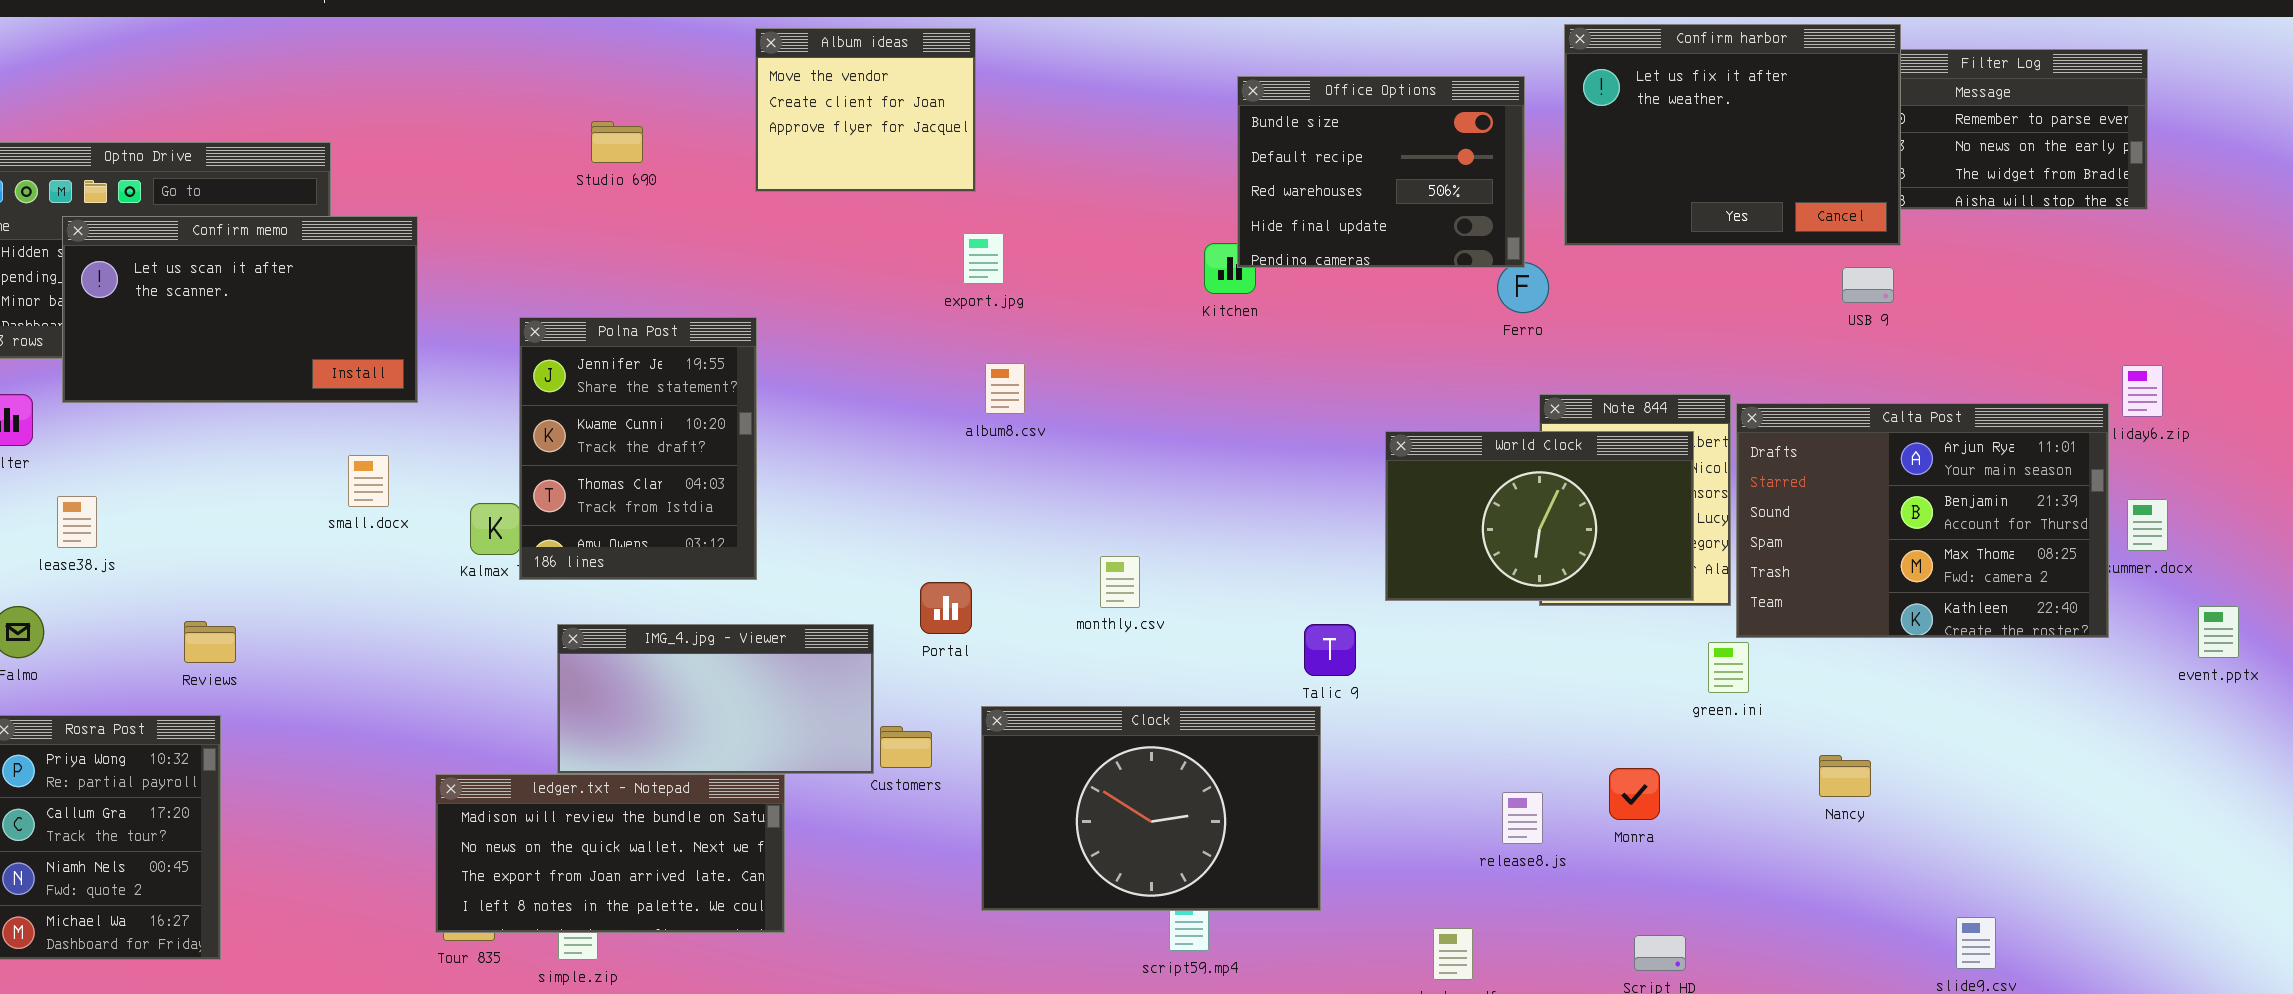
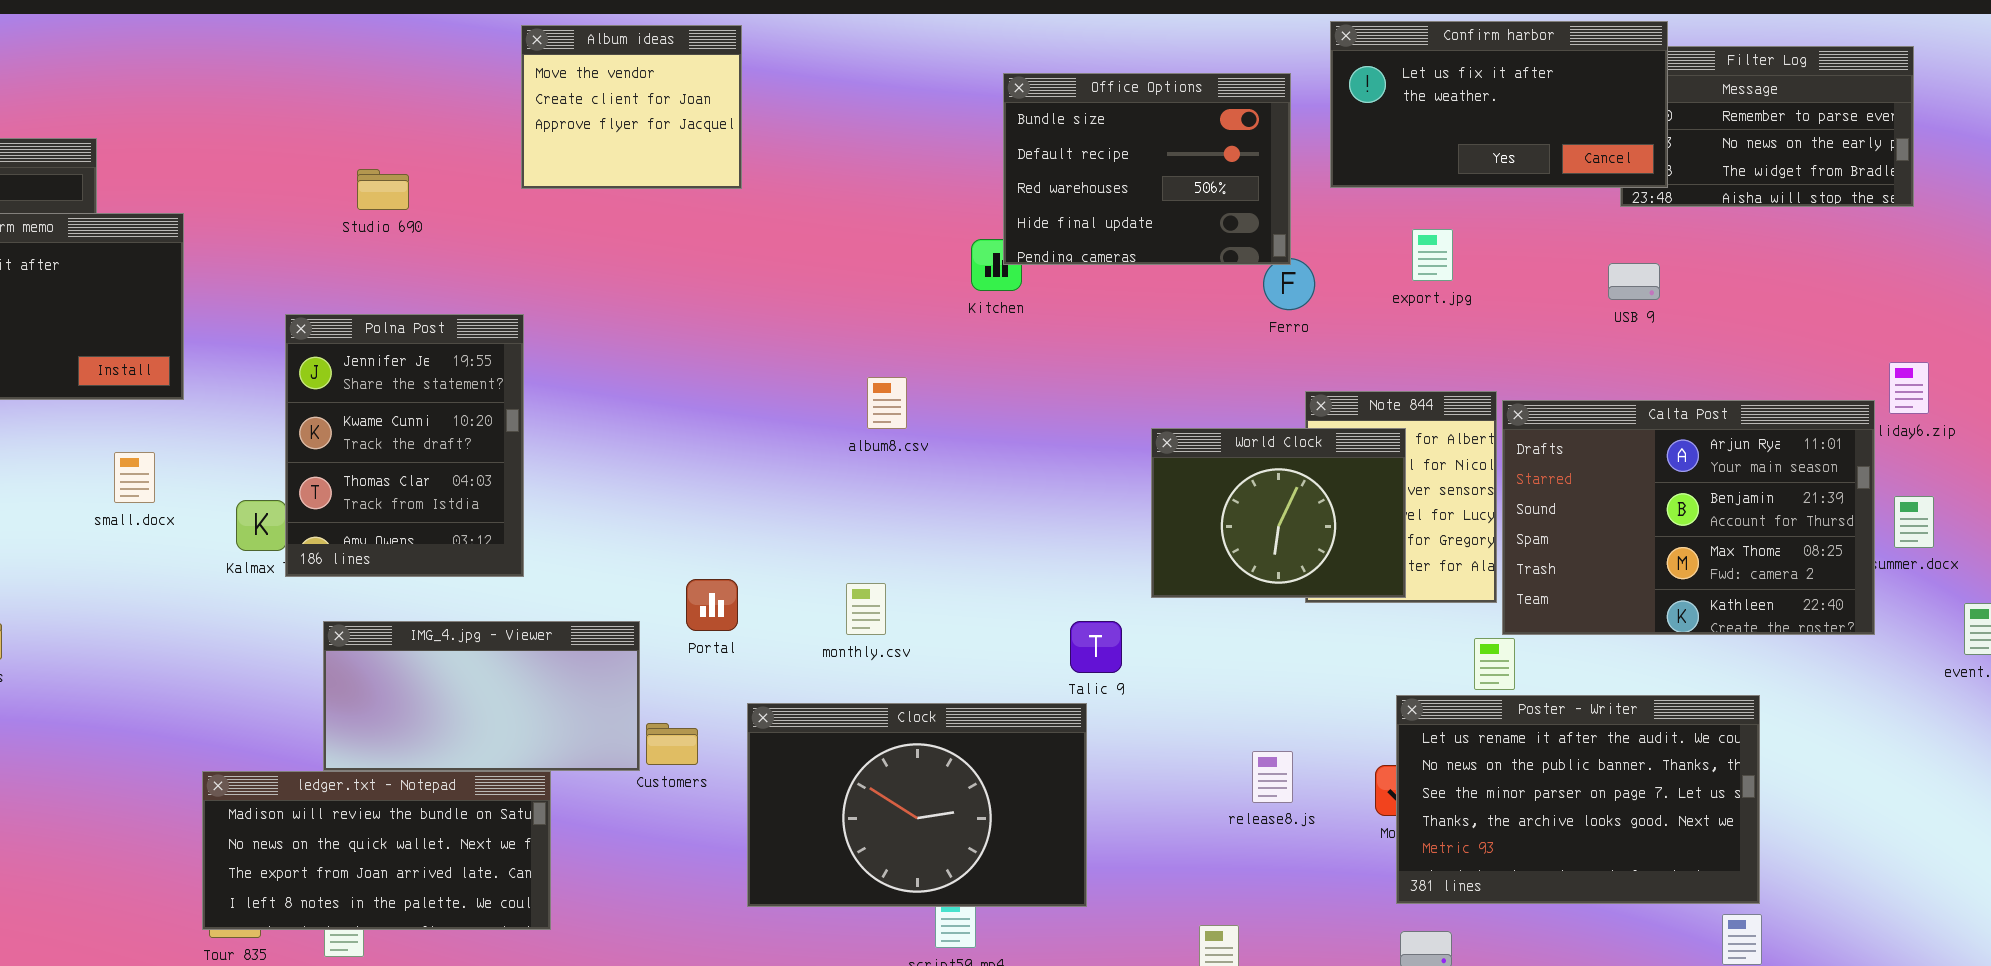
Confirm harbor: [1564,24,1901,246] -> [1330,21,1668,188], resized
Studio 690: [591,121,643,163] -> [357,169,409,210], moved
export.jpg: [963,233,1004,284] -> [1412,229,1453,281], moved
album8.csv: [985,363,1025,414] -> [867,377,907,429], moved
World Clock: [1385,431,1694,601] -> [1151,428,1406,598], resized
monthly.csv: [1100,556,1140,608] -> [846,583,886,635], moved
Poster - Writer: none -> [1396,695,1760,904], opened
release8.js: [1502,792,1543,844] -> [1252,751,1293,803], moved

